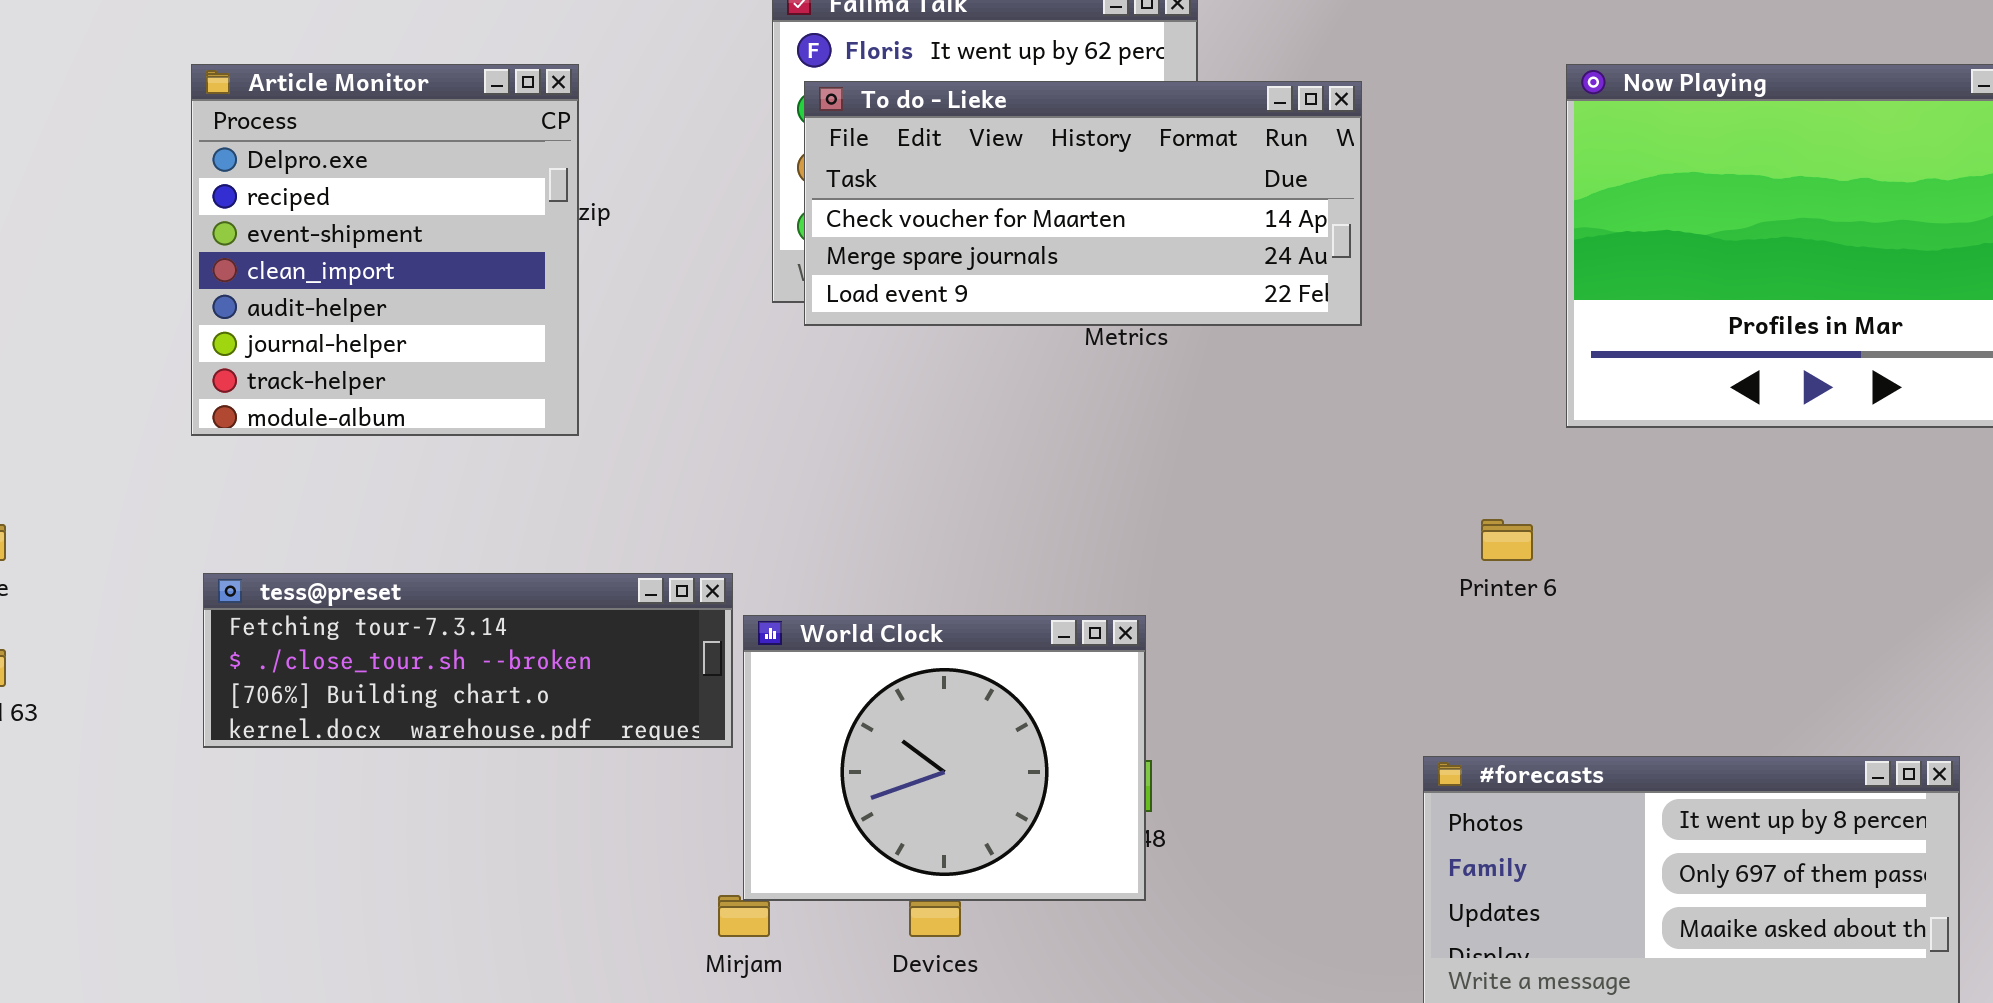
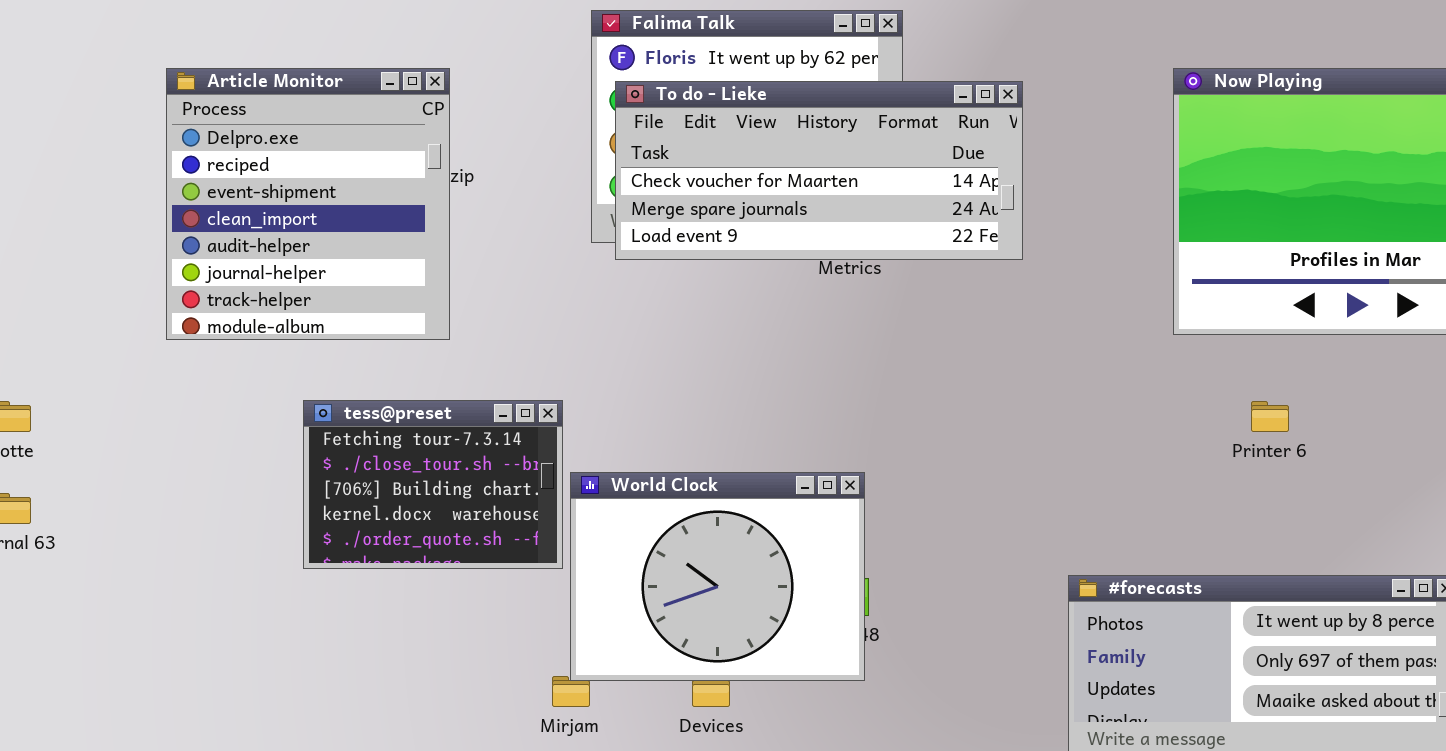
Printer 6: [1481,519,1533,561] -> [1251,401,1289,432], moved
tess@preset: [203,573,733,748] -> [303,400,563,569], resized

